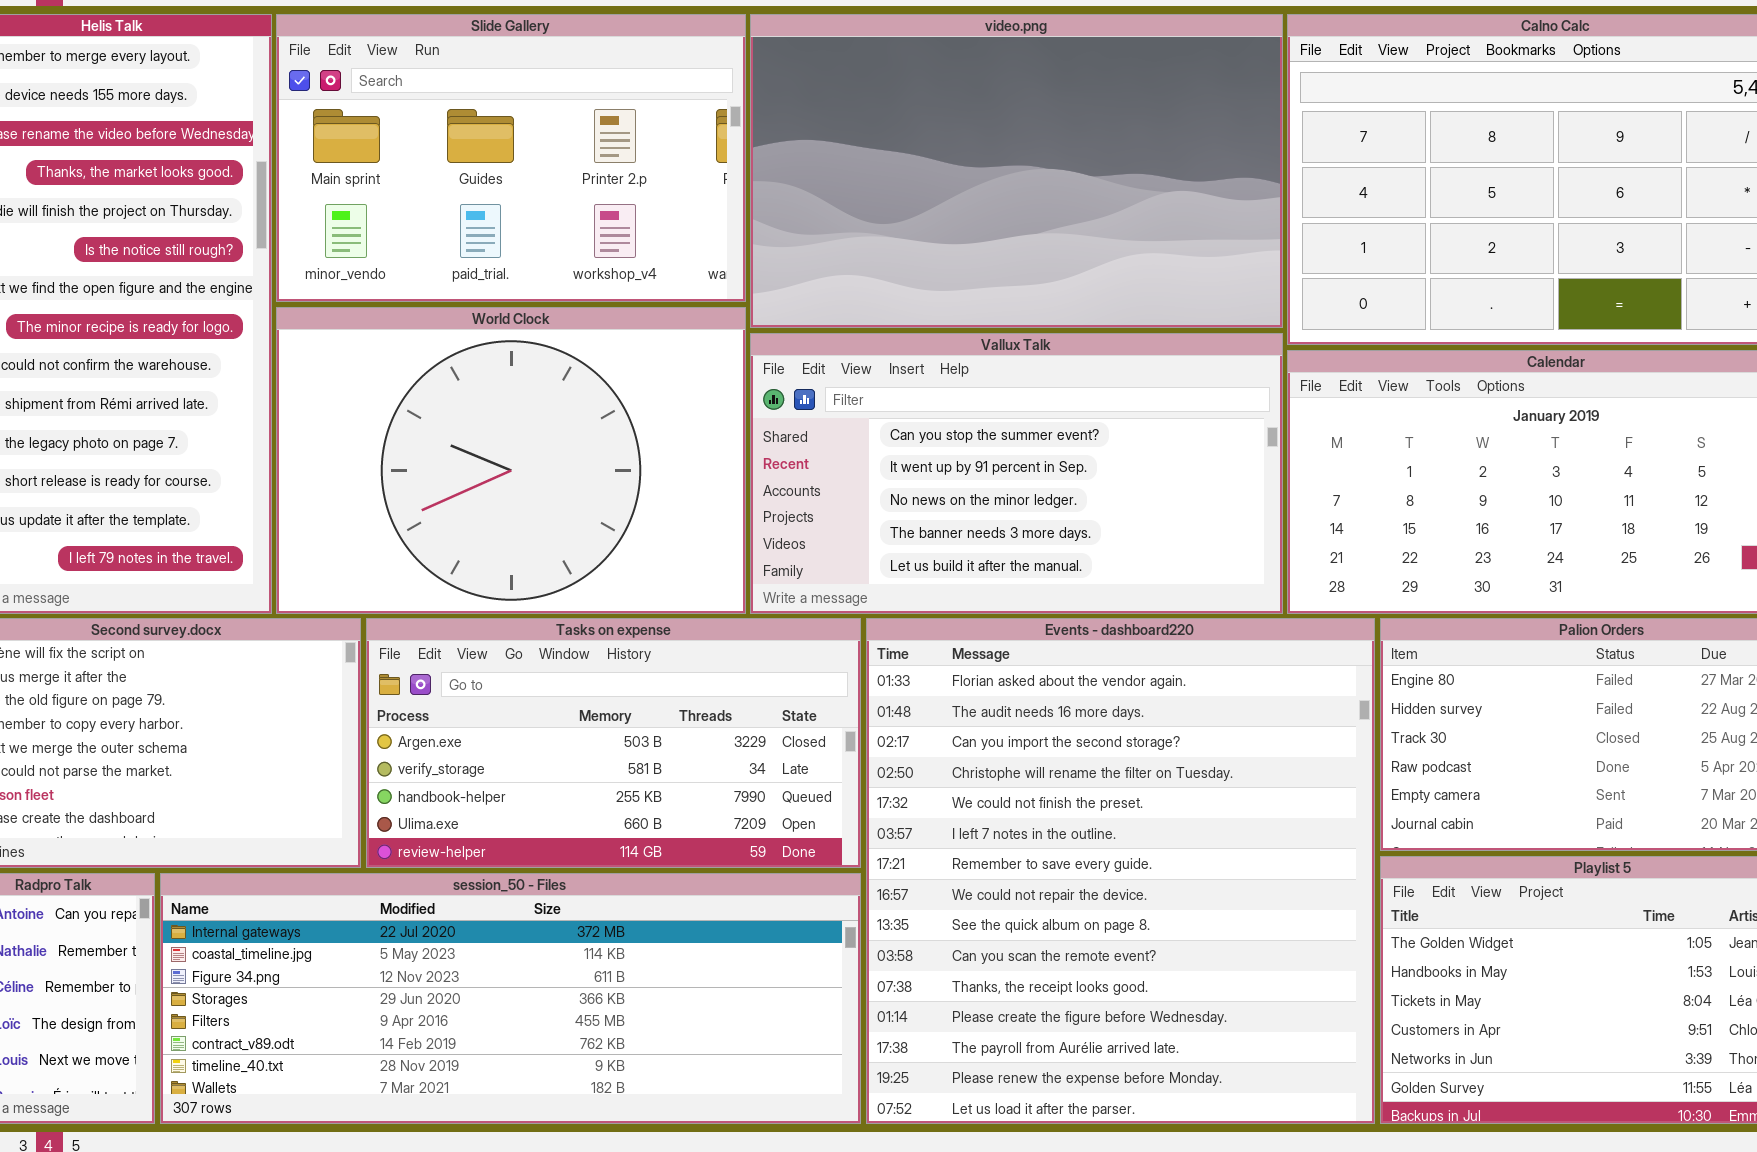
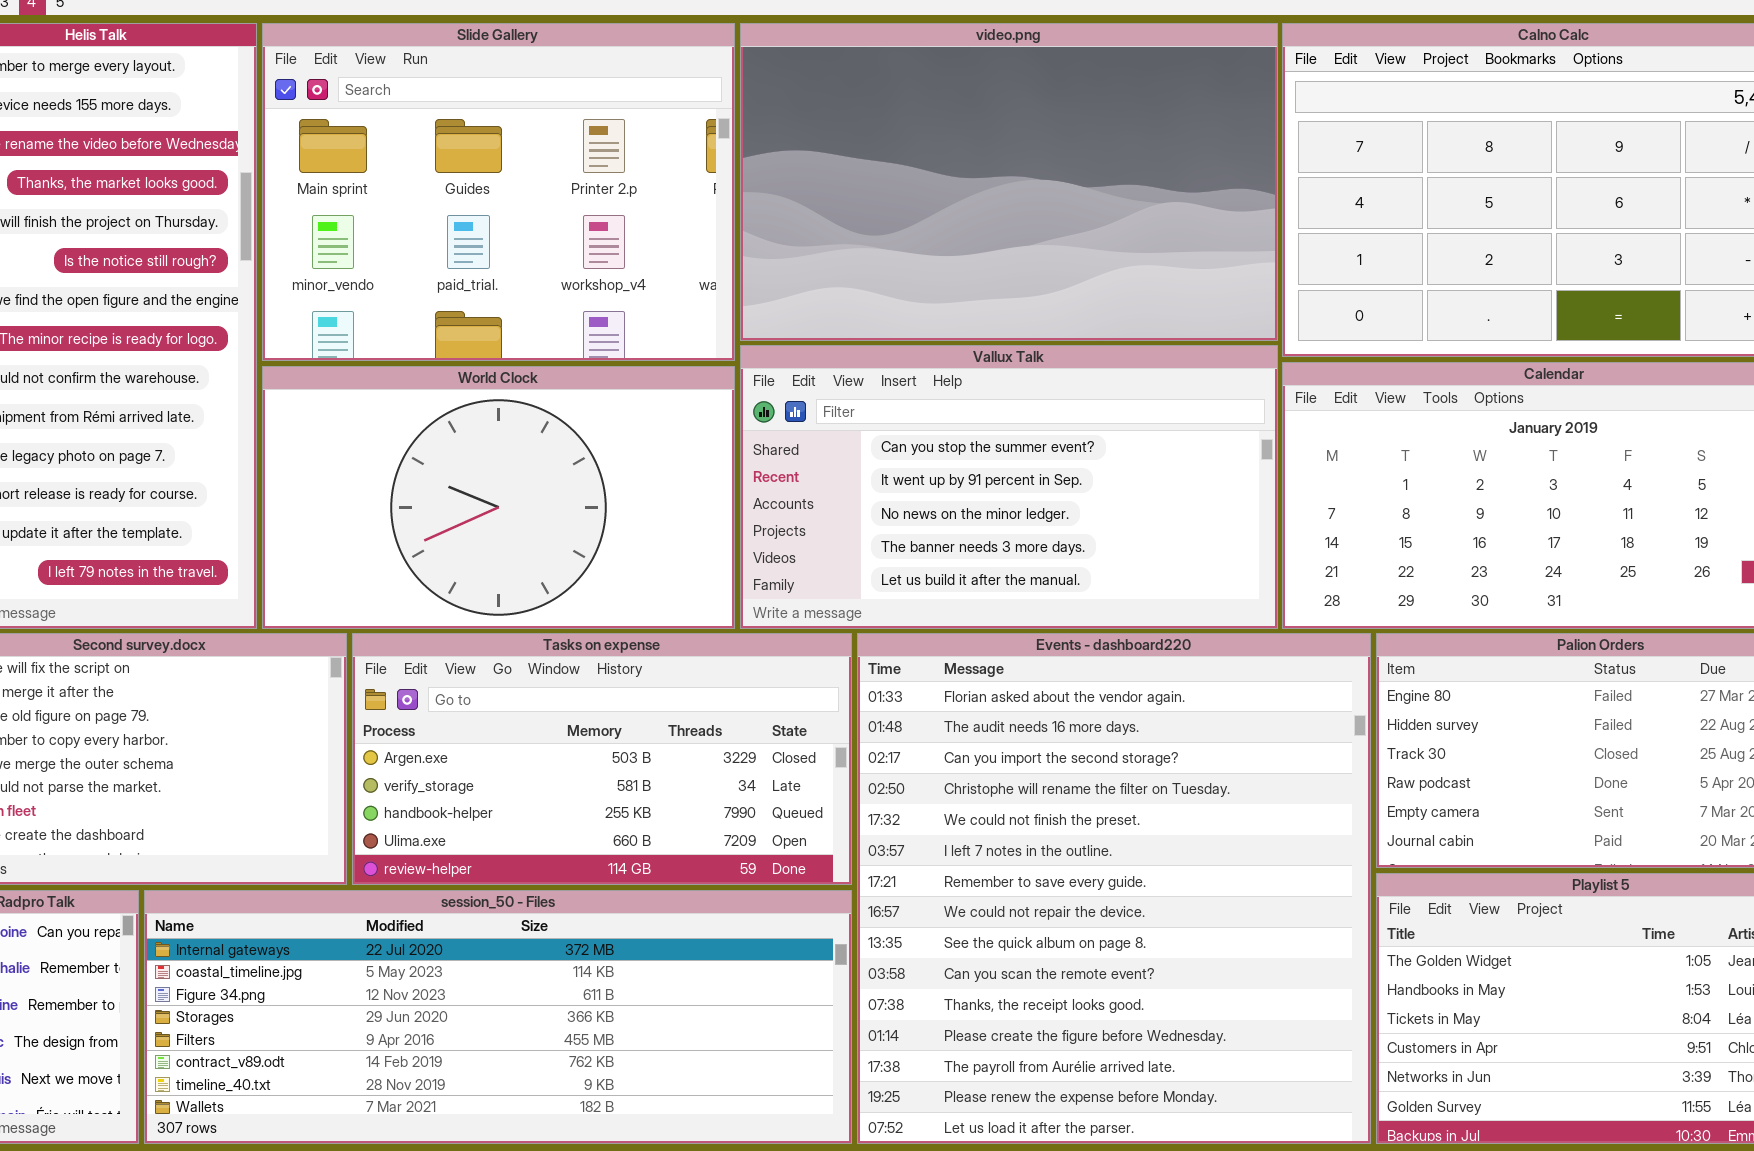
Slide Gallery: [276,14,746,302] -> [262,23,735,361], resized
World Clock: [276,307,746,614] -> [262,366,735,629], resized

